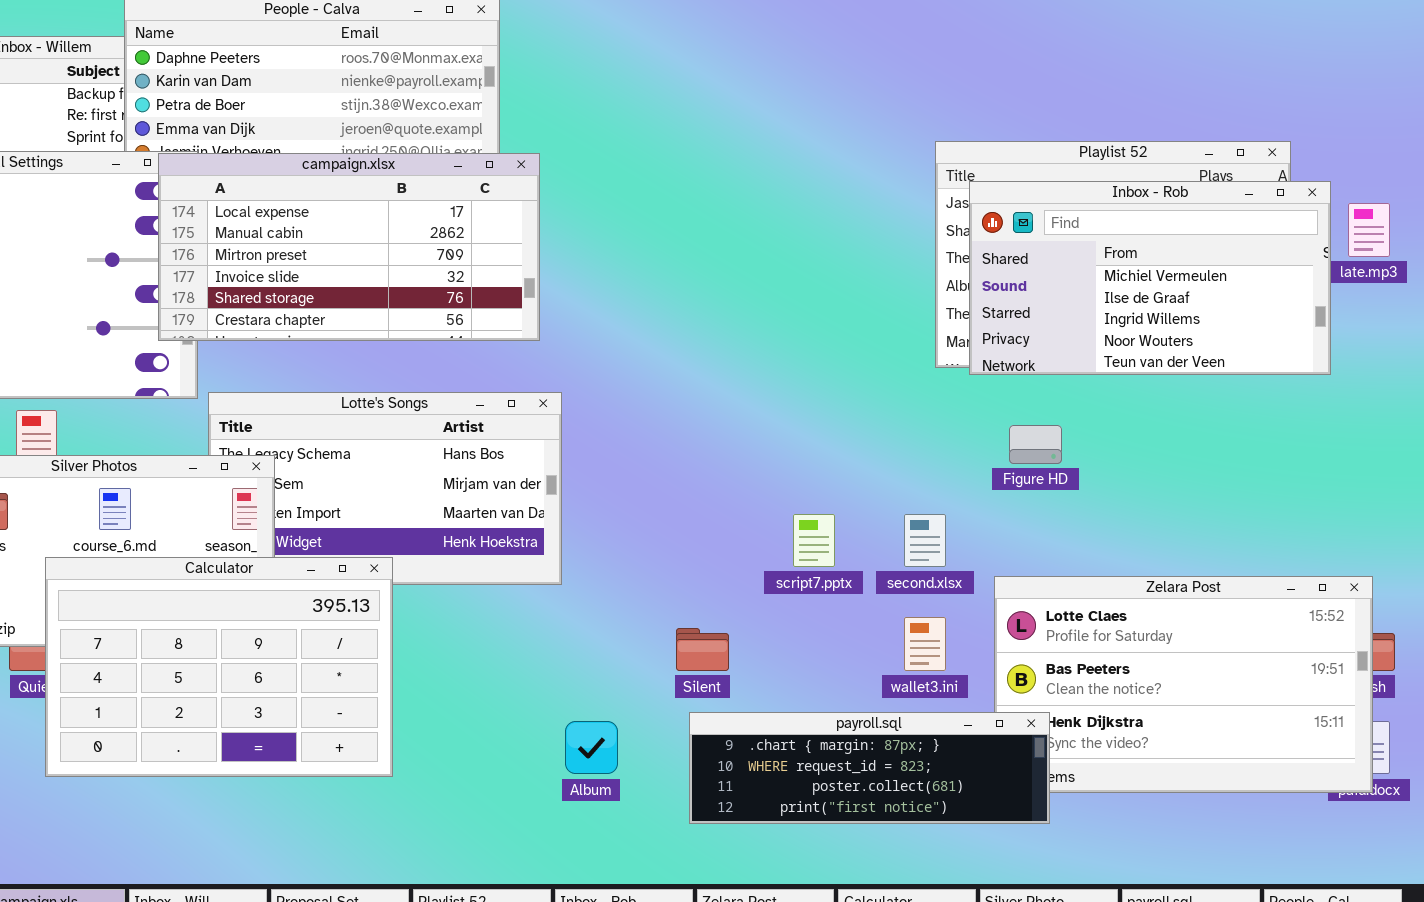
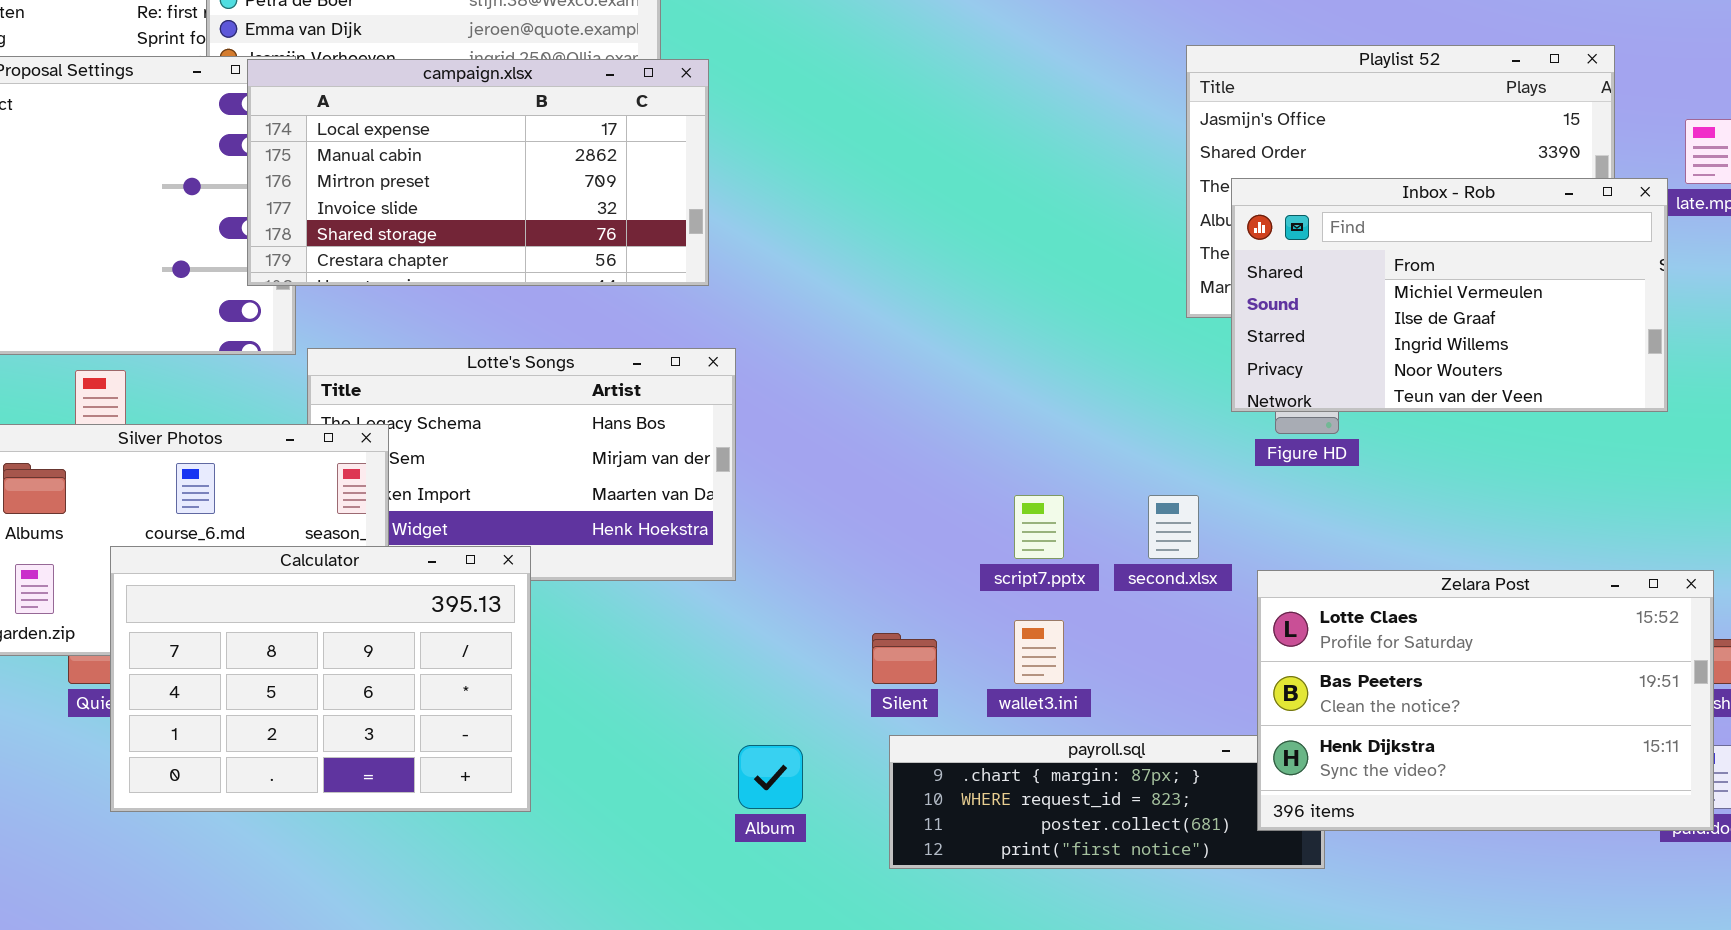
Inbox - Rob: [969,181,1331,375] -> [1231,178,1668,412], moved
Zelara Post: [994,576,1373,793] -> [1257,570,1714,831], raised
wallet3.ini: [904,617,946,671] -> [1014,620,1064,684], moved

